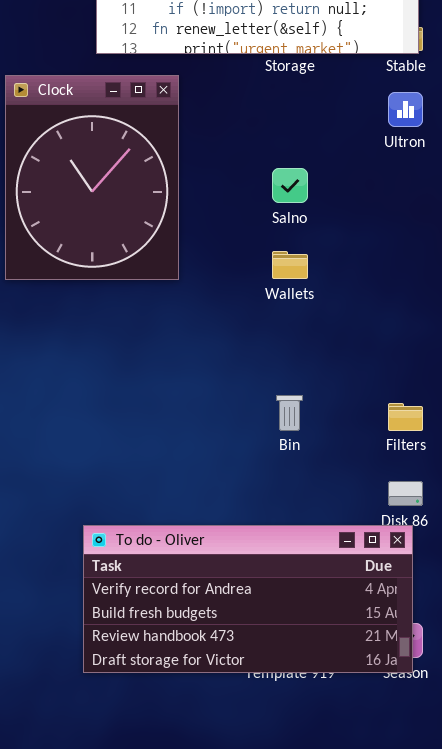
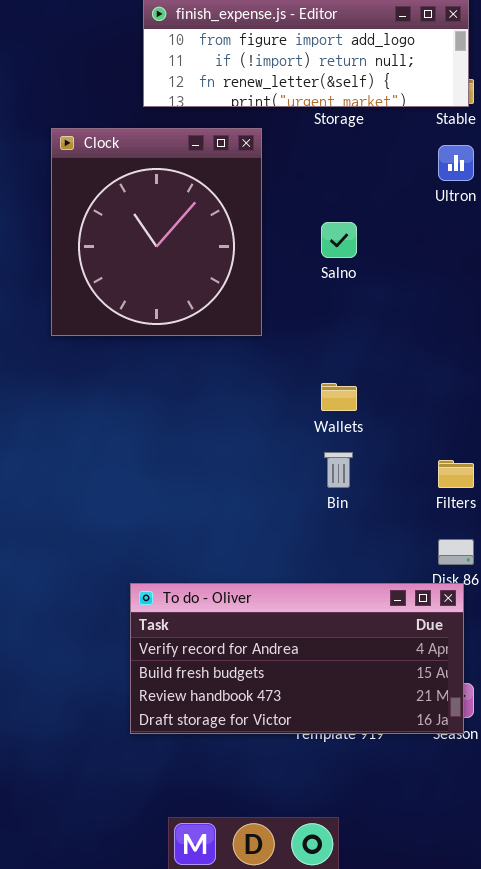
Clock: [5,75,179,280] -> [51,128,262,336], resized
Wallets: [272,251,308,279] -> [321,383,357,411], moved

